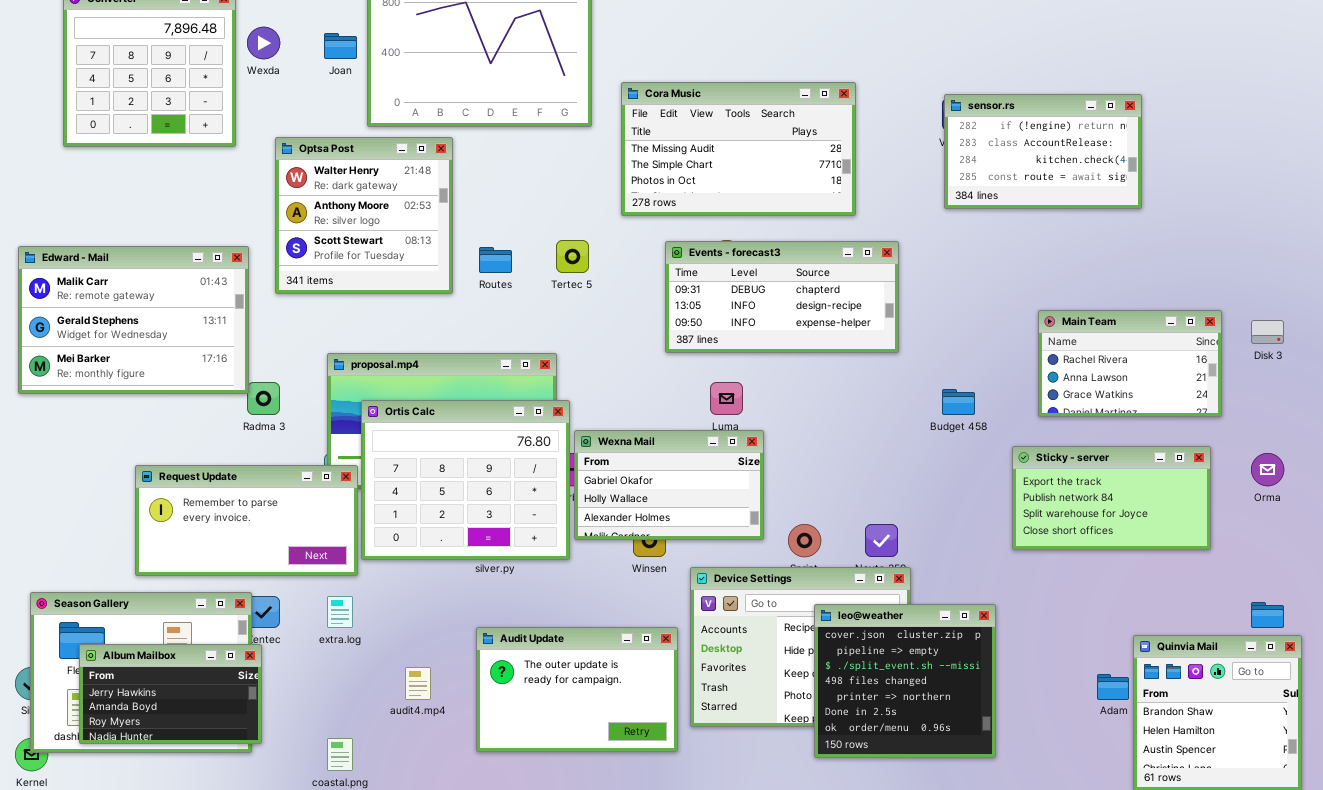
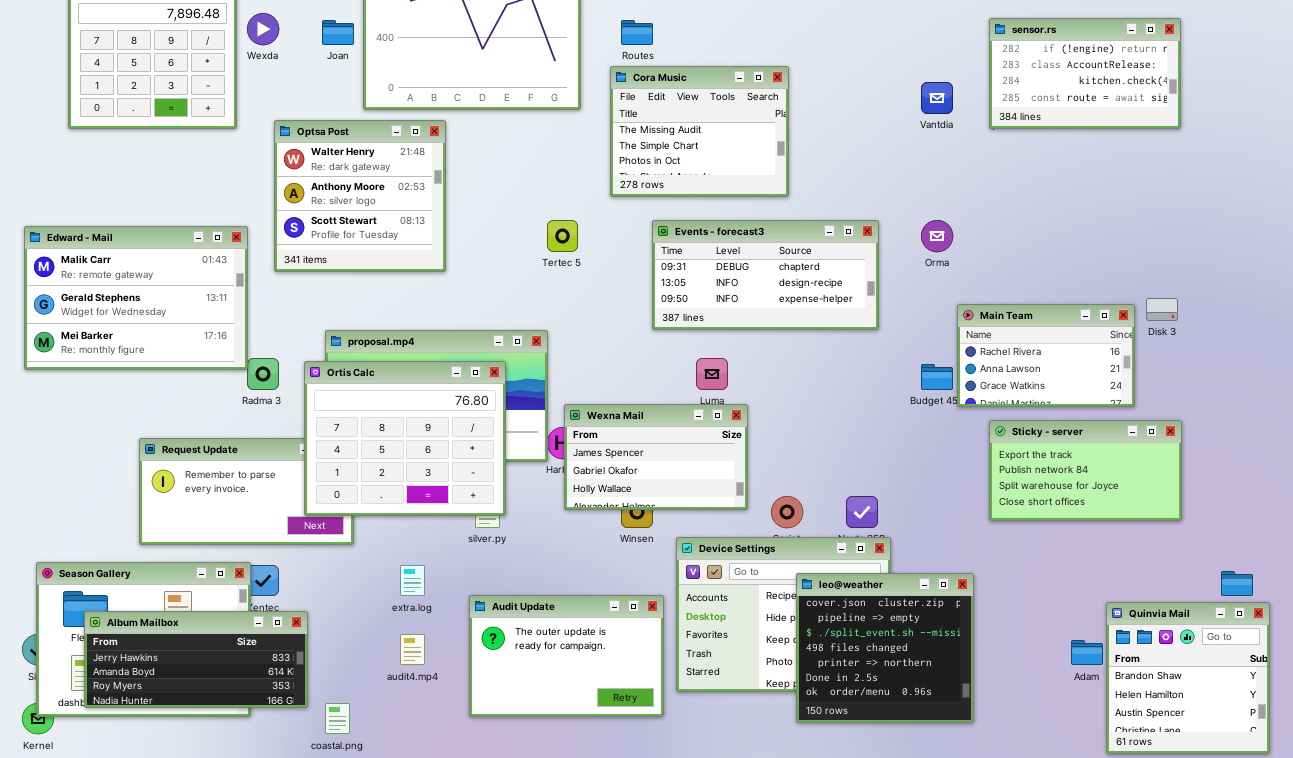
Cora Music: [621,82,856,216] -> [610,66,789,197], resized
sensor.rs: [944,94,1142,209] -> [989,18,1181,129], moved
Routes: [479,247,512,273] -> [621,20,653,45], moved
Main Team: [1038,310,1222,417] -> [957,304,1135,407], moved
Disk 3: [1251,320,1284,344] -> [1146,298,1178,321], moved
Ortis Calc: [361,400,570,560] -> [304,361,506,516], moved
Wexna Mail: [574,430,764,540] -> [564,404,748,510], scrolled up 1 row
Orma: [1251,453,1284,486] -> [921,220,953,252], moved
extra.log: [327,596,353,628] -> [400,565,425,596], moved
Album Mailbox: [79,644,262,744] -> [84,611,308,708], resized

